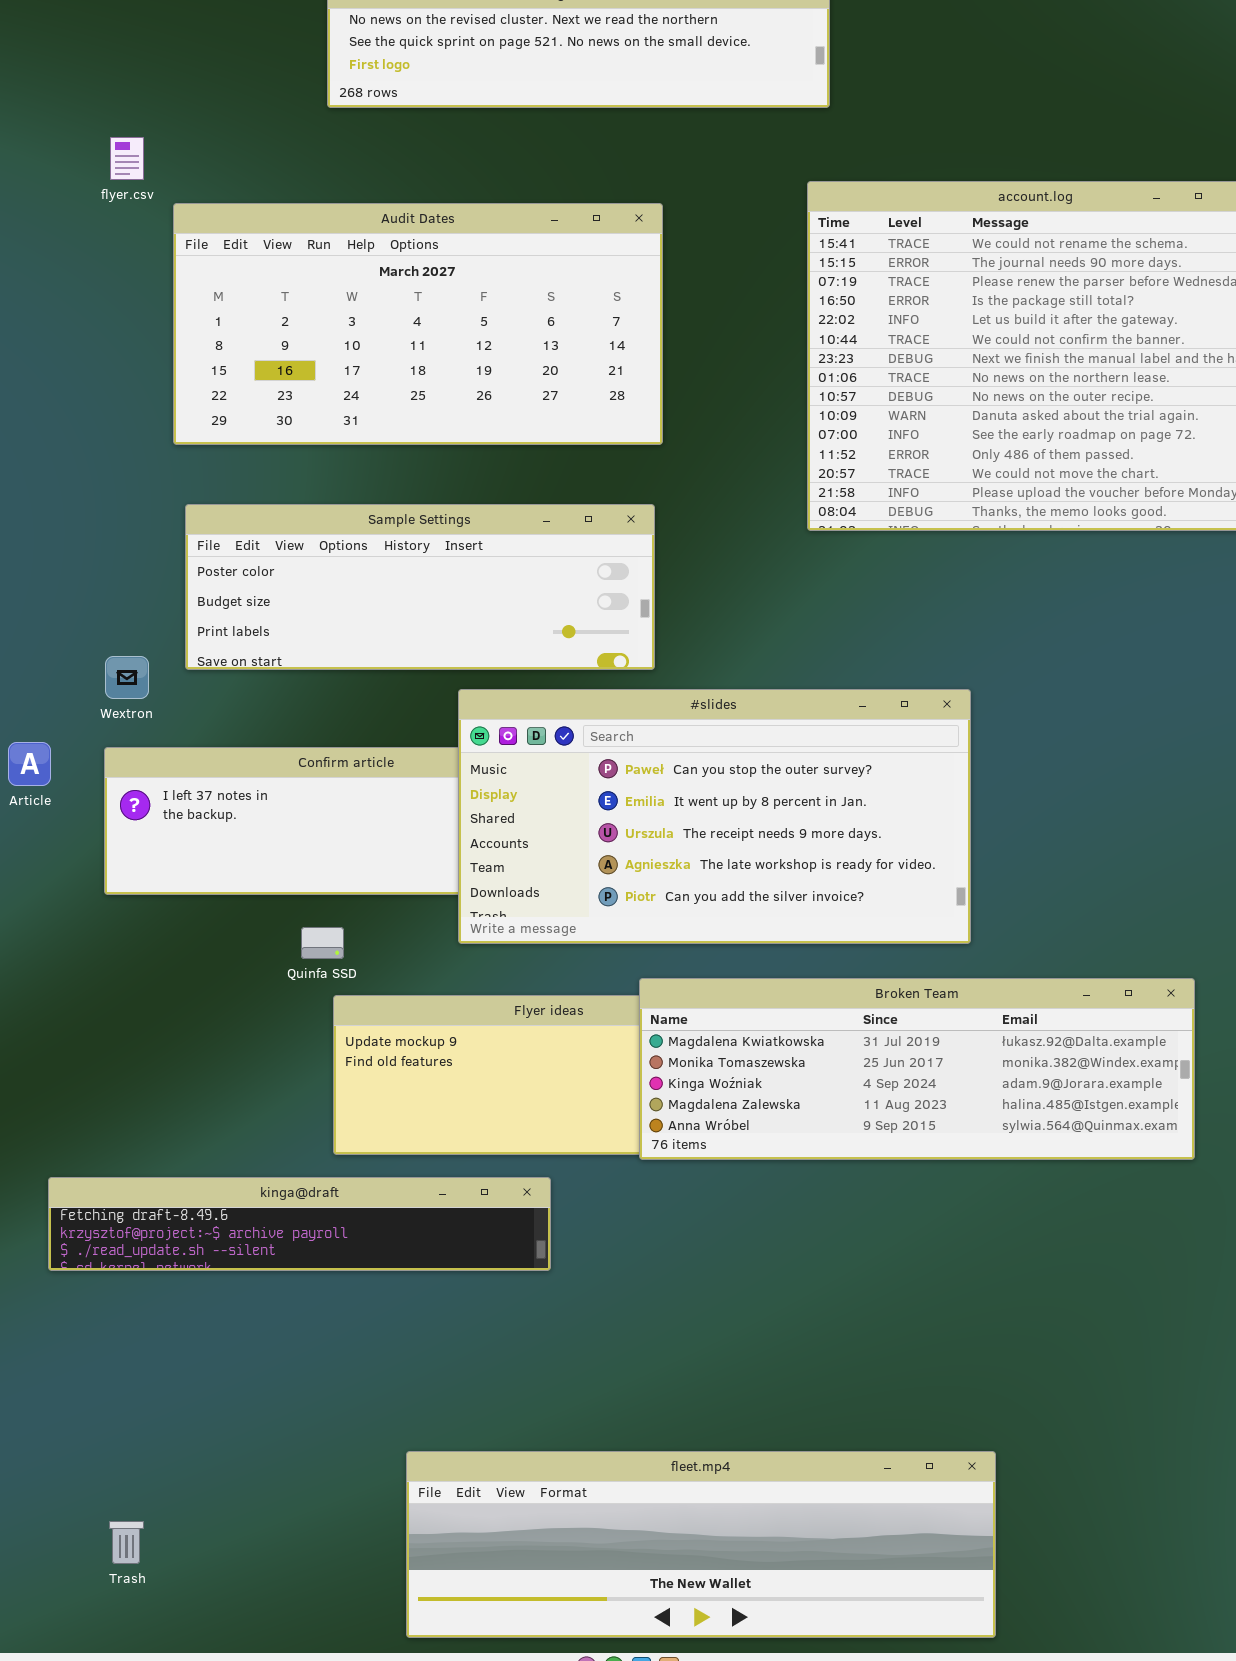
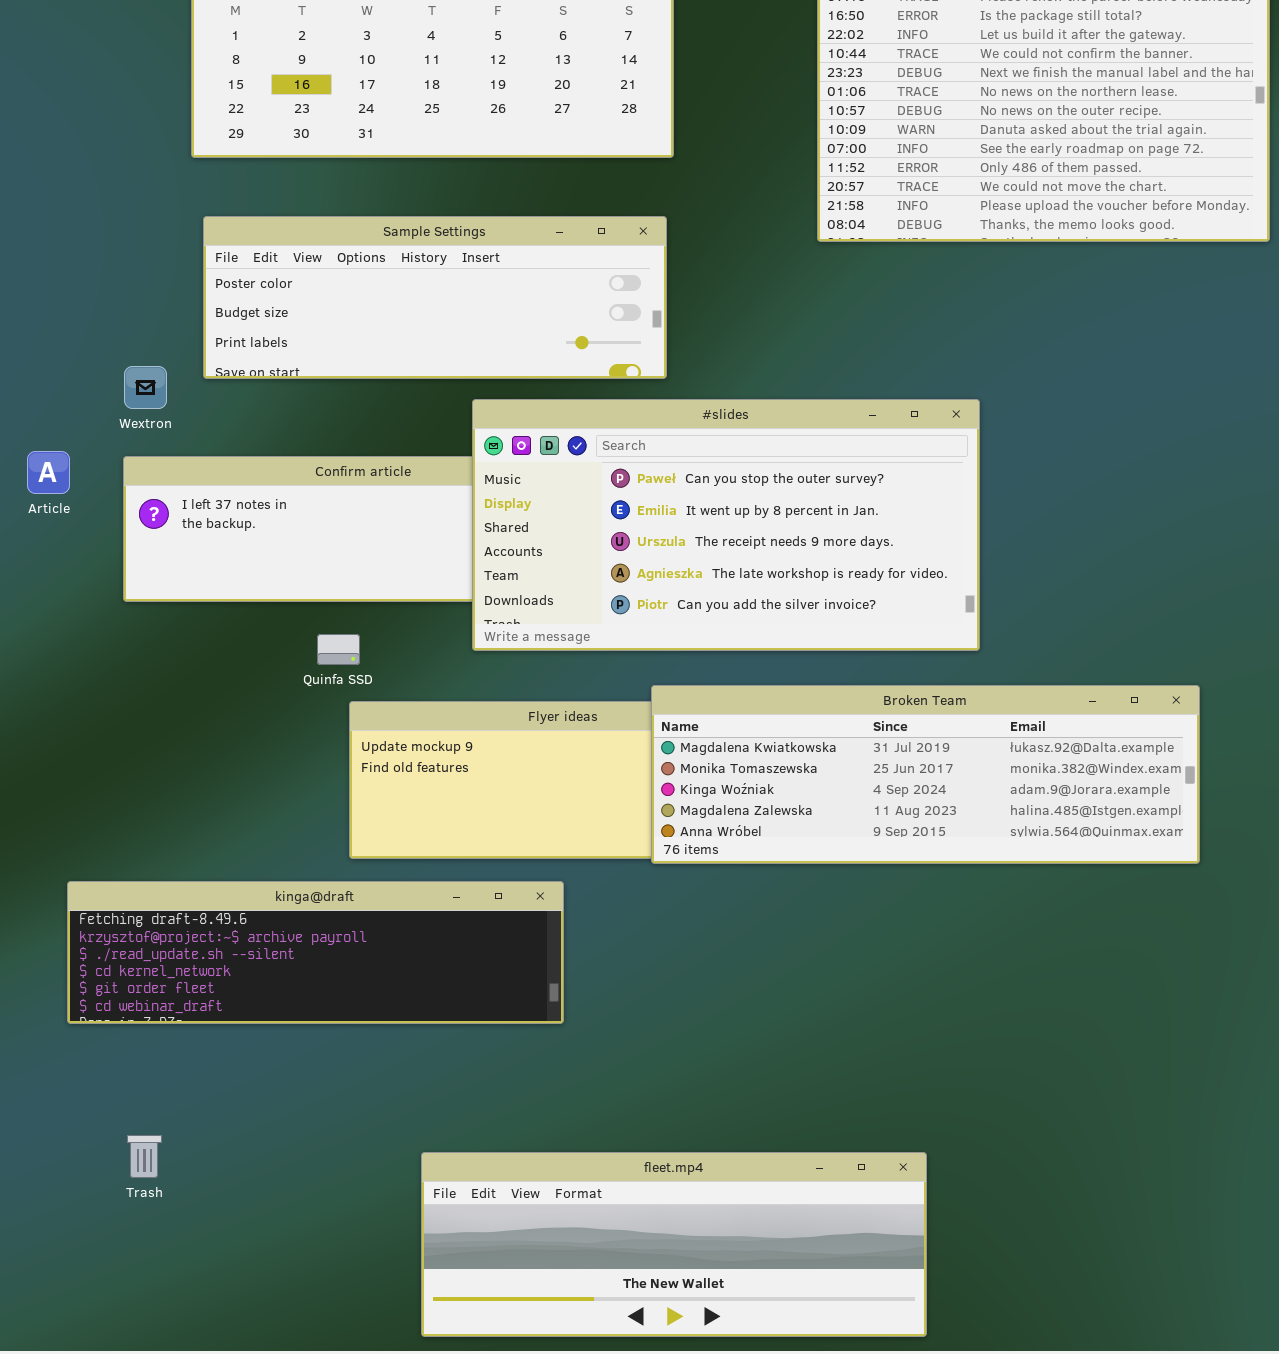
kinga@draft: [48,1177,551,1271] -> [67,881,564,1024], resized
fleet.mp4: [406,1451,996,1638] -> [421,1152,927,1337], resized
Trash: [109,1521,144,1564] -> [127,1135,162,1178], moved

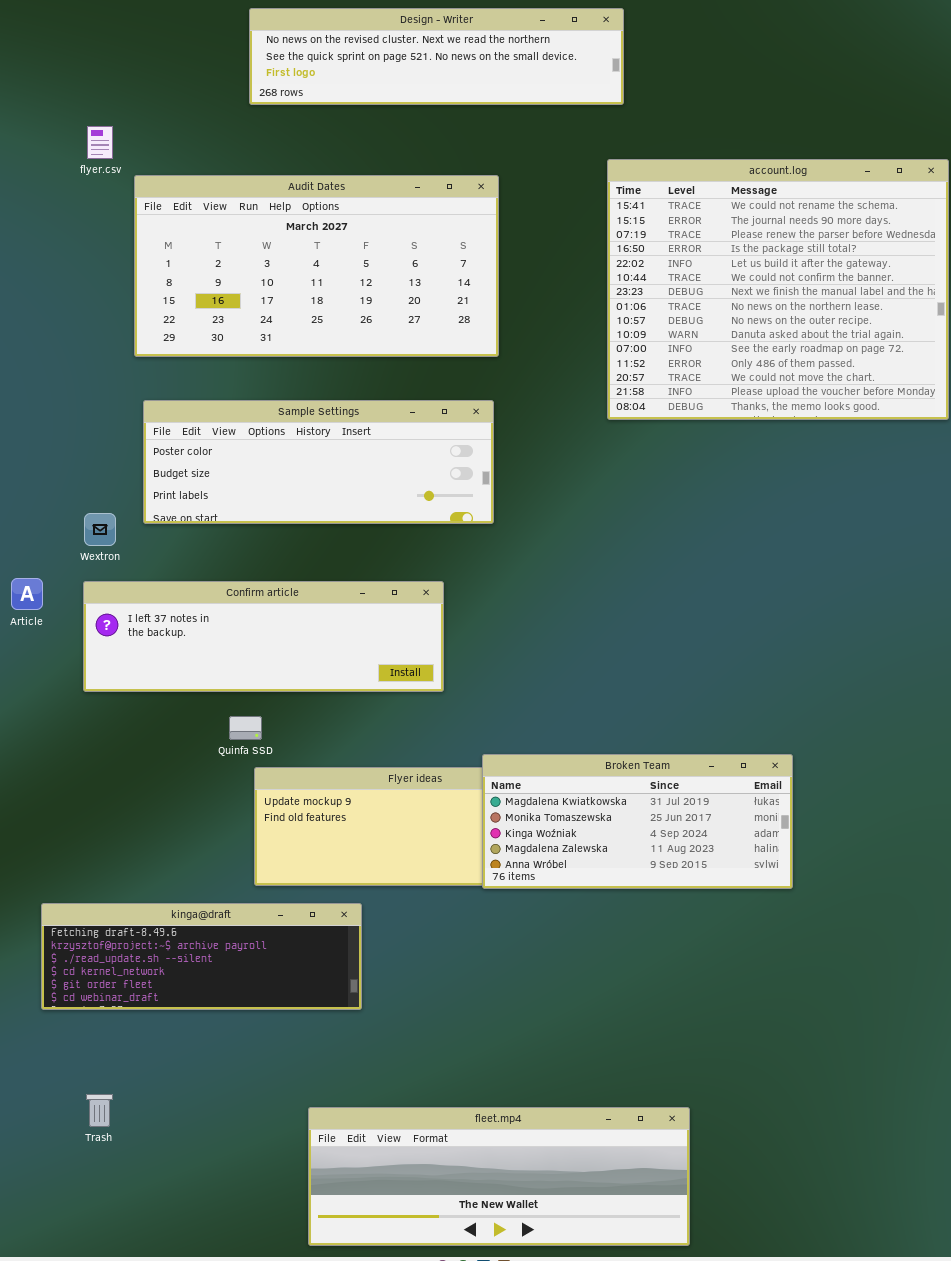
#slides: [472,399,980,651] -> none, closed
Broken Team: [651,685,1200,864] -> [482,754,793,889], resized
kinga@draft: [67,881,564,1024] -> [41,903,362,1010], resized

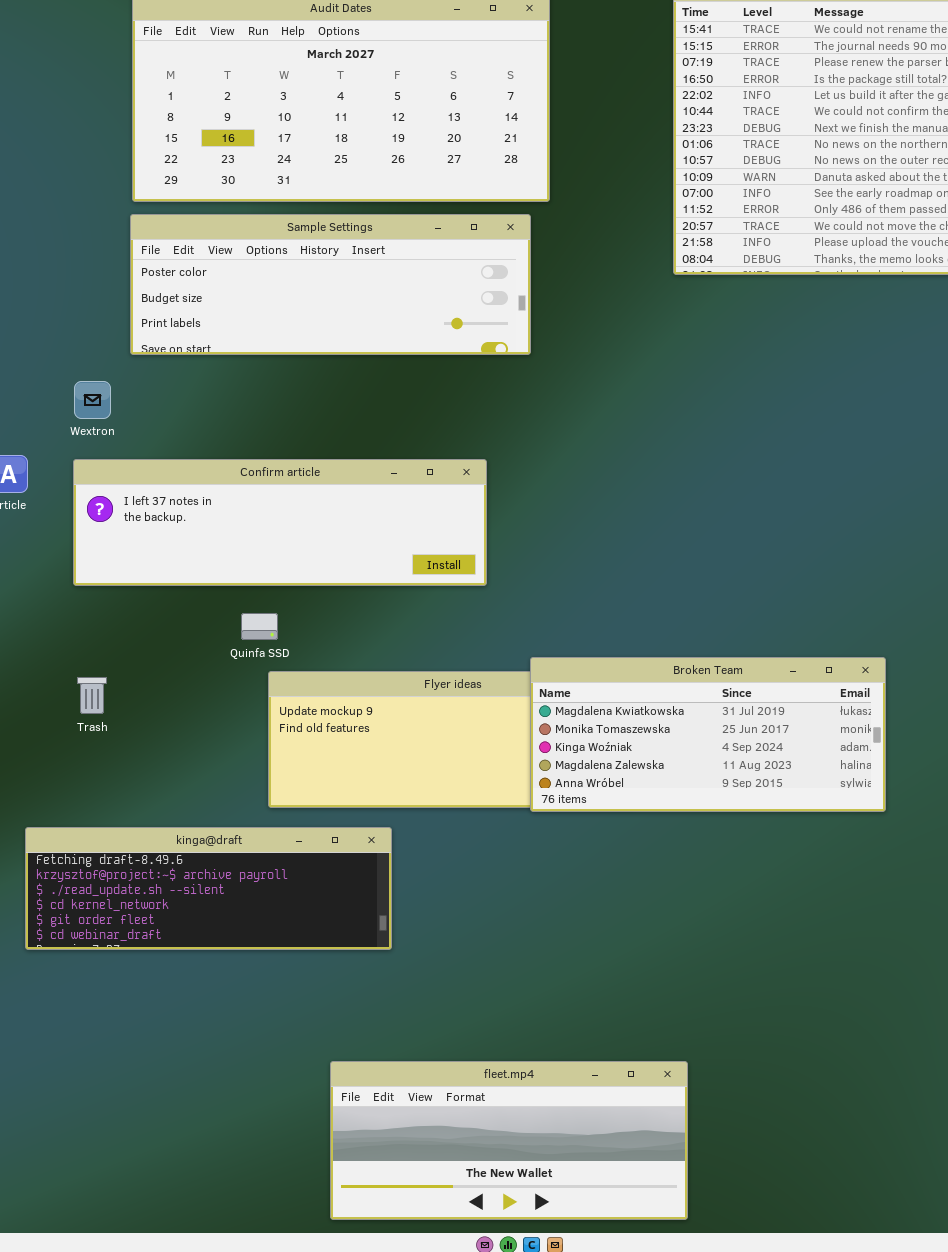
Sample Settings: [143,400,494,524] -> [130,214,531,355], moved
Trash: [86,1094,113,1127] -> [77,677,107,714], moved
fleet.mp4: [308,1107,690,1246] -> [330,1061,688,1220], resized

